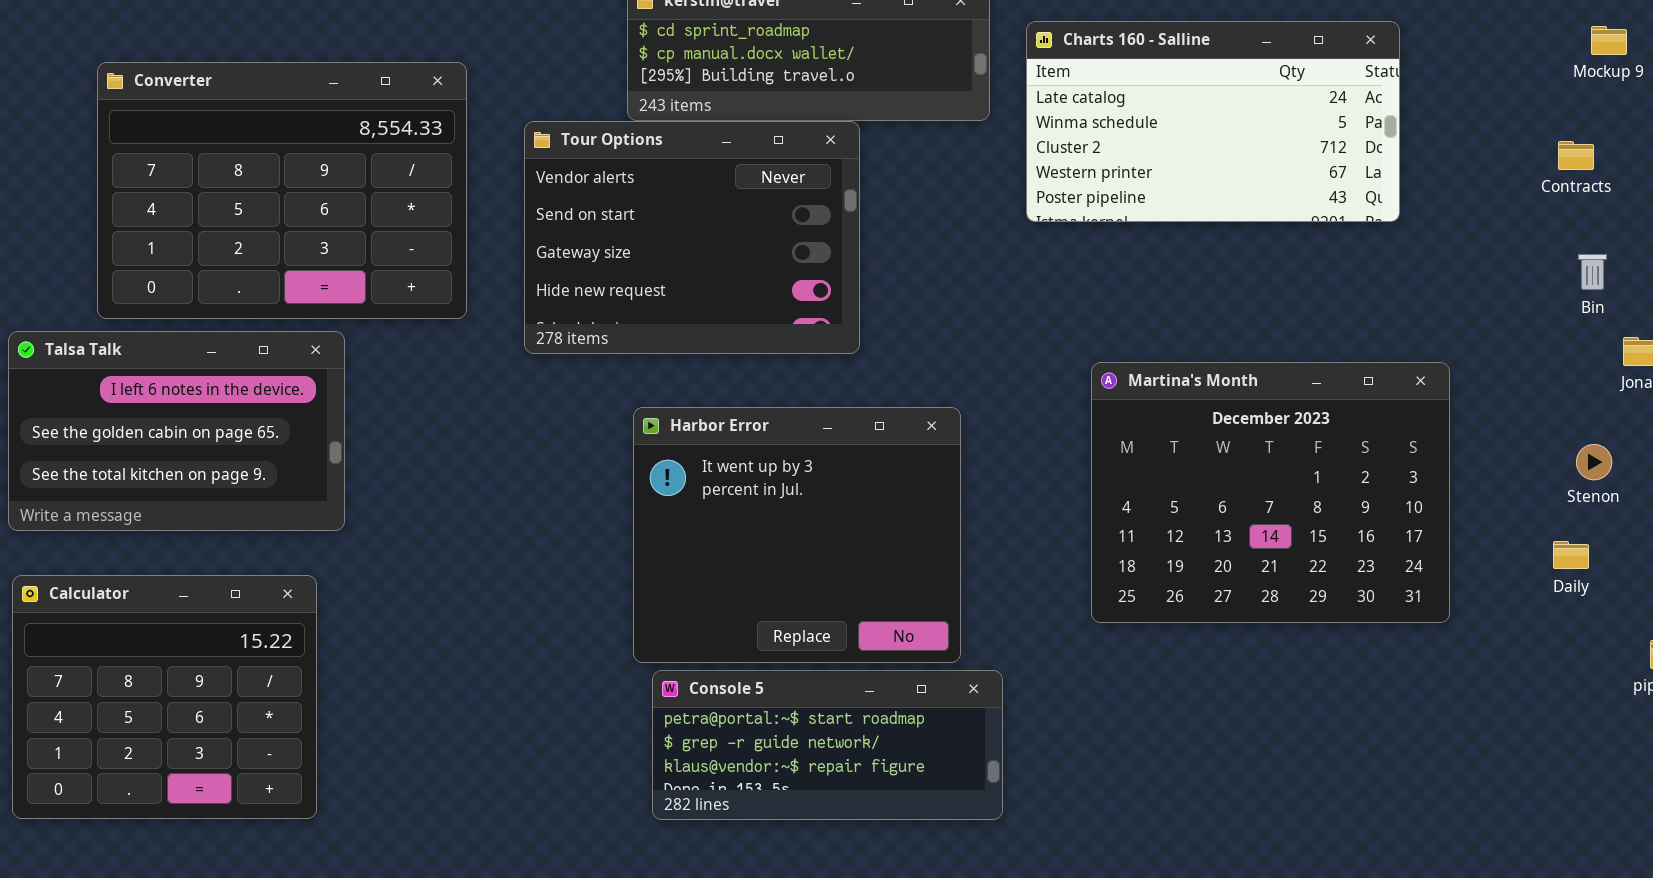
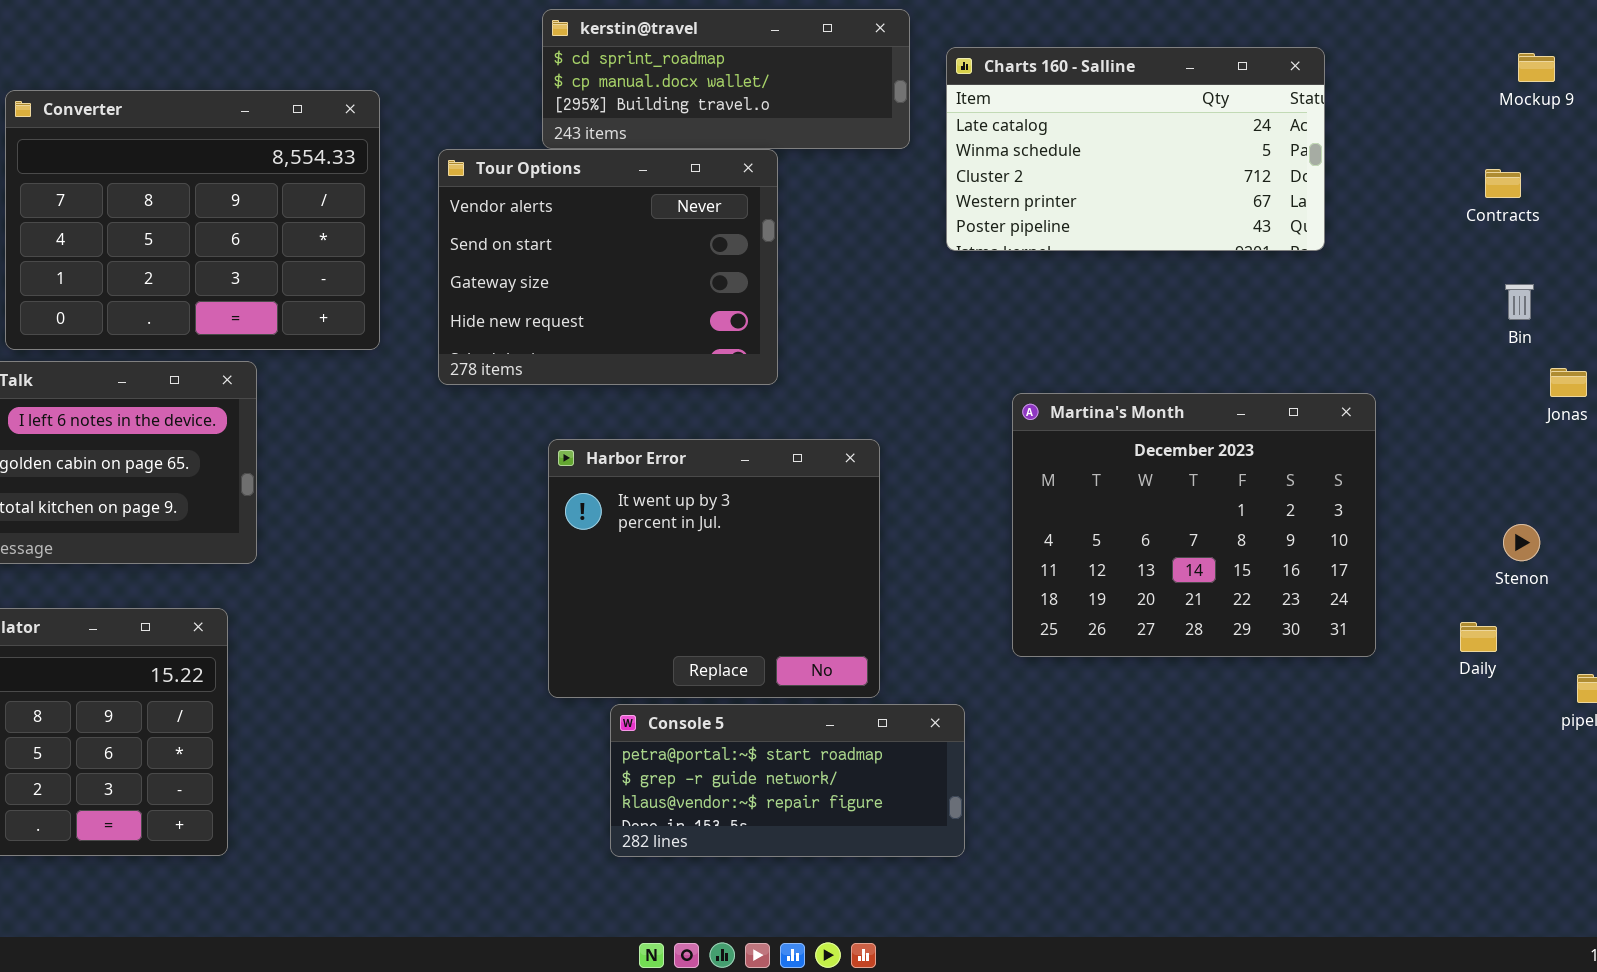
Stenon: [1576,444,1612,480] -> [1503,524,1540,561], moved
Daily: [1553,541,1589,569] -> [1460,622,1497,652], moved
Console 5: [652,670,1003,820] -> [610,704,965,857], moved

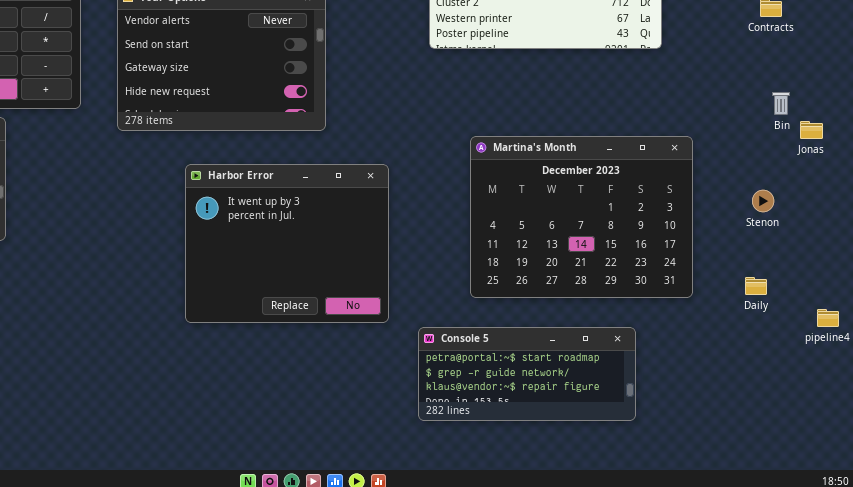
Bin: [1505,284,1534,320] -> [772,92,790,115], moved
Stenon: [1503,524,1540,561] -> [752,190,774,212], moved
Console 5: [610,704,965,857] -> [418,327,636,421], moved

